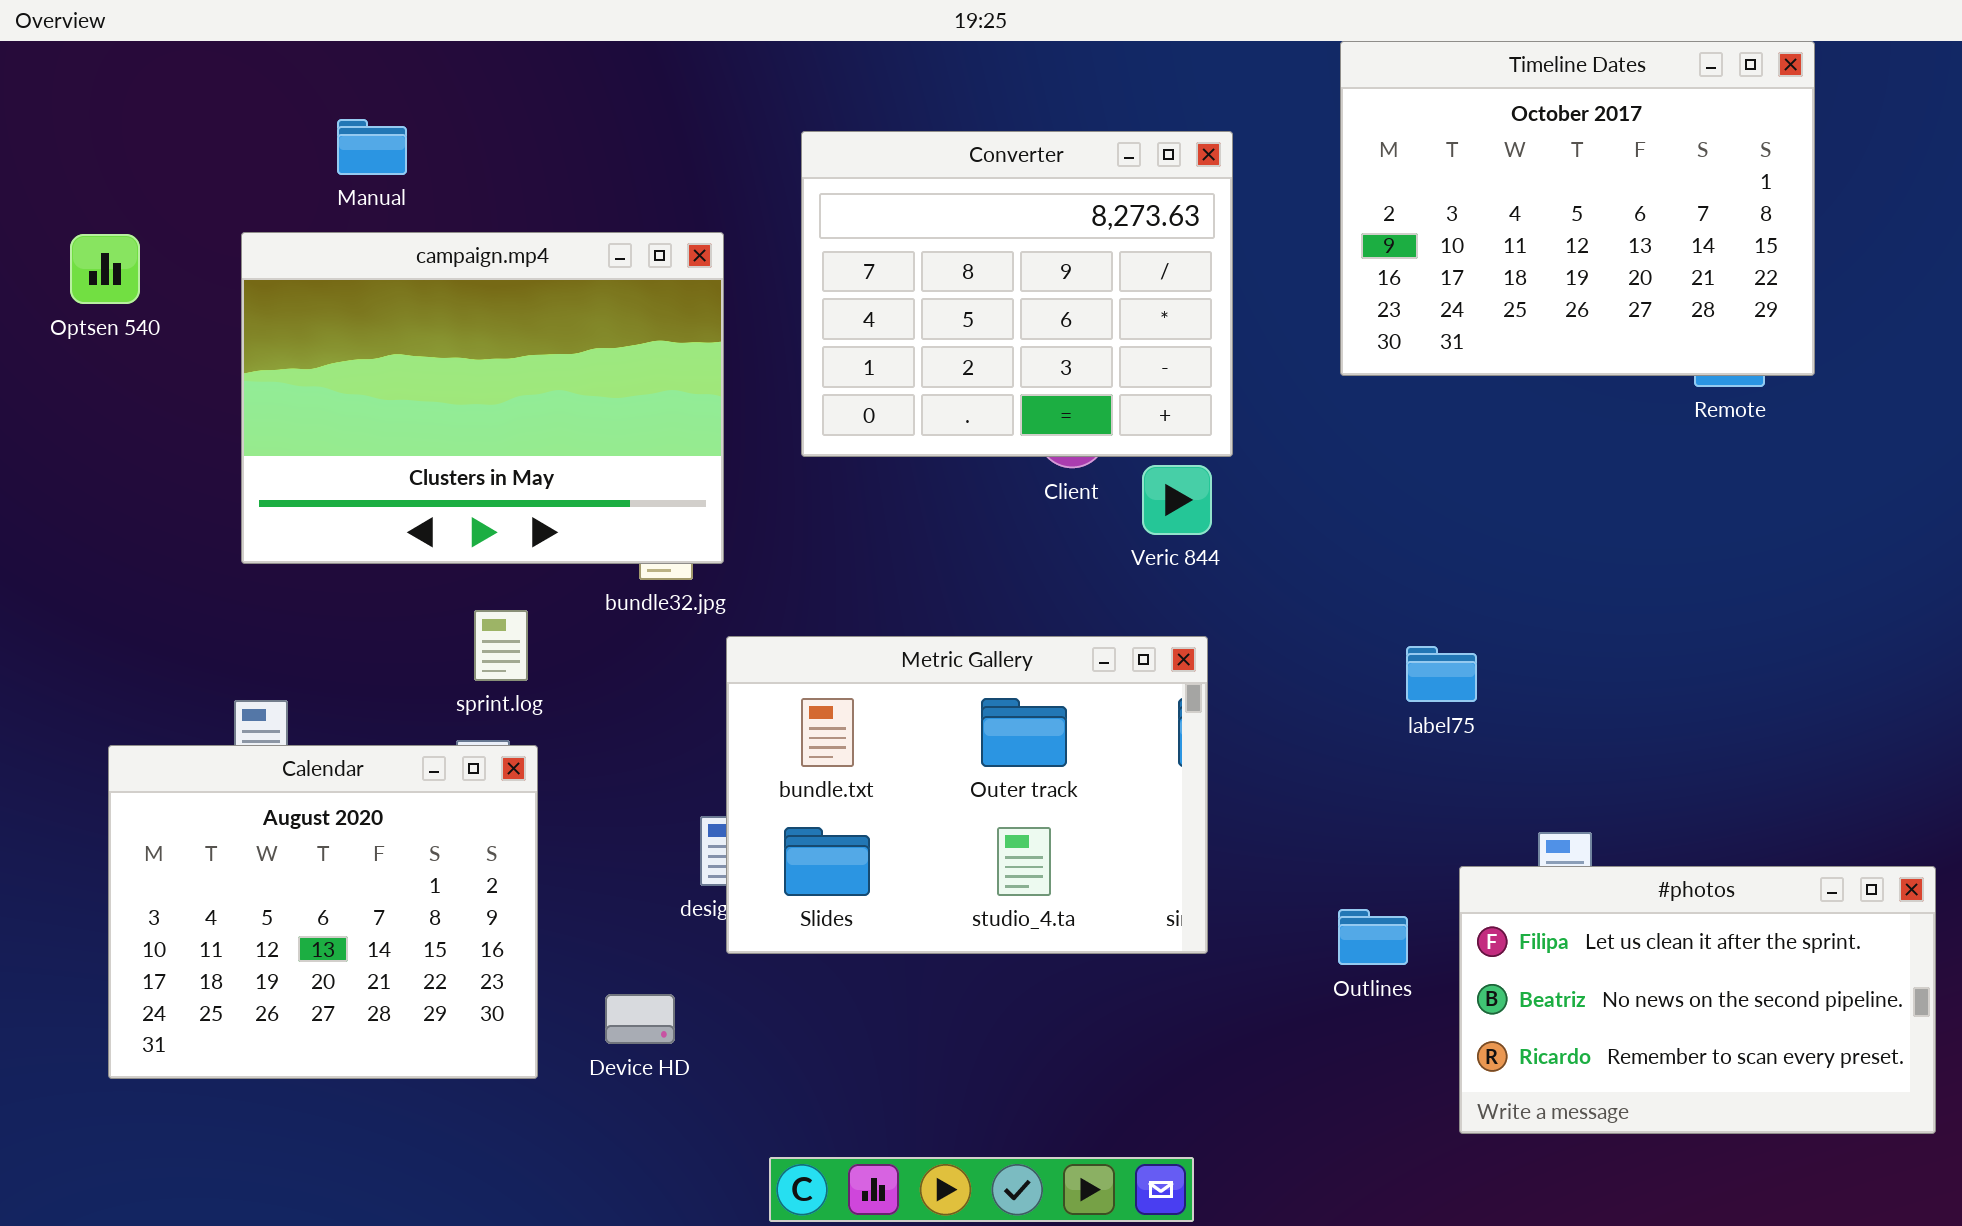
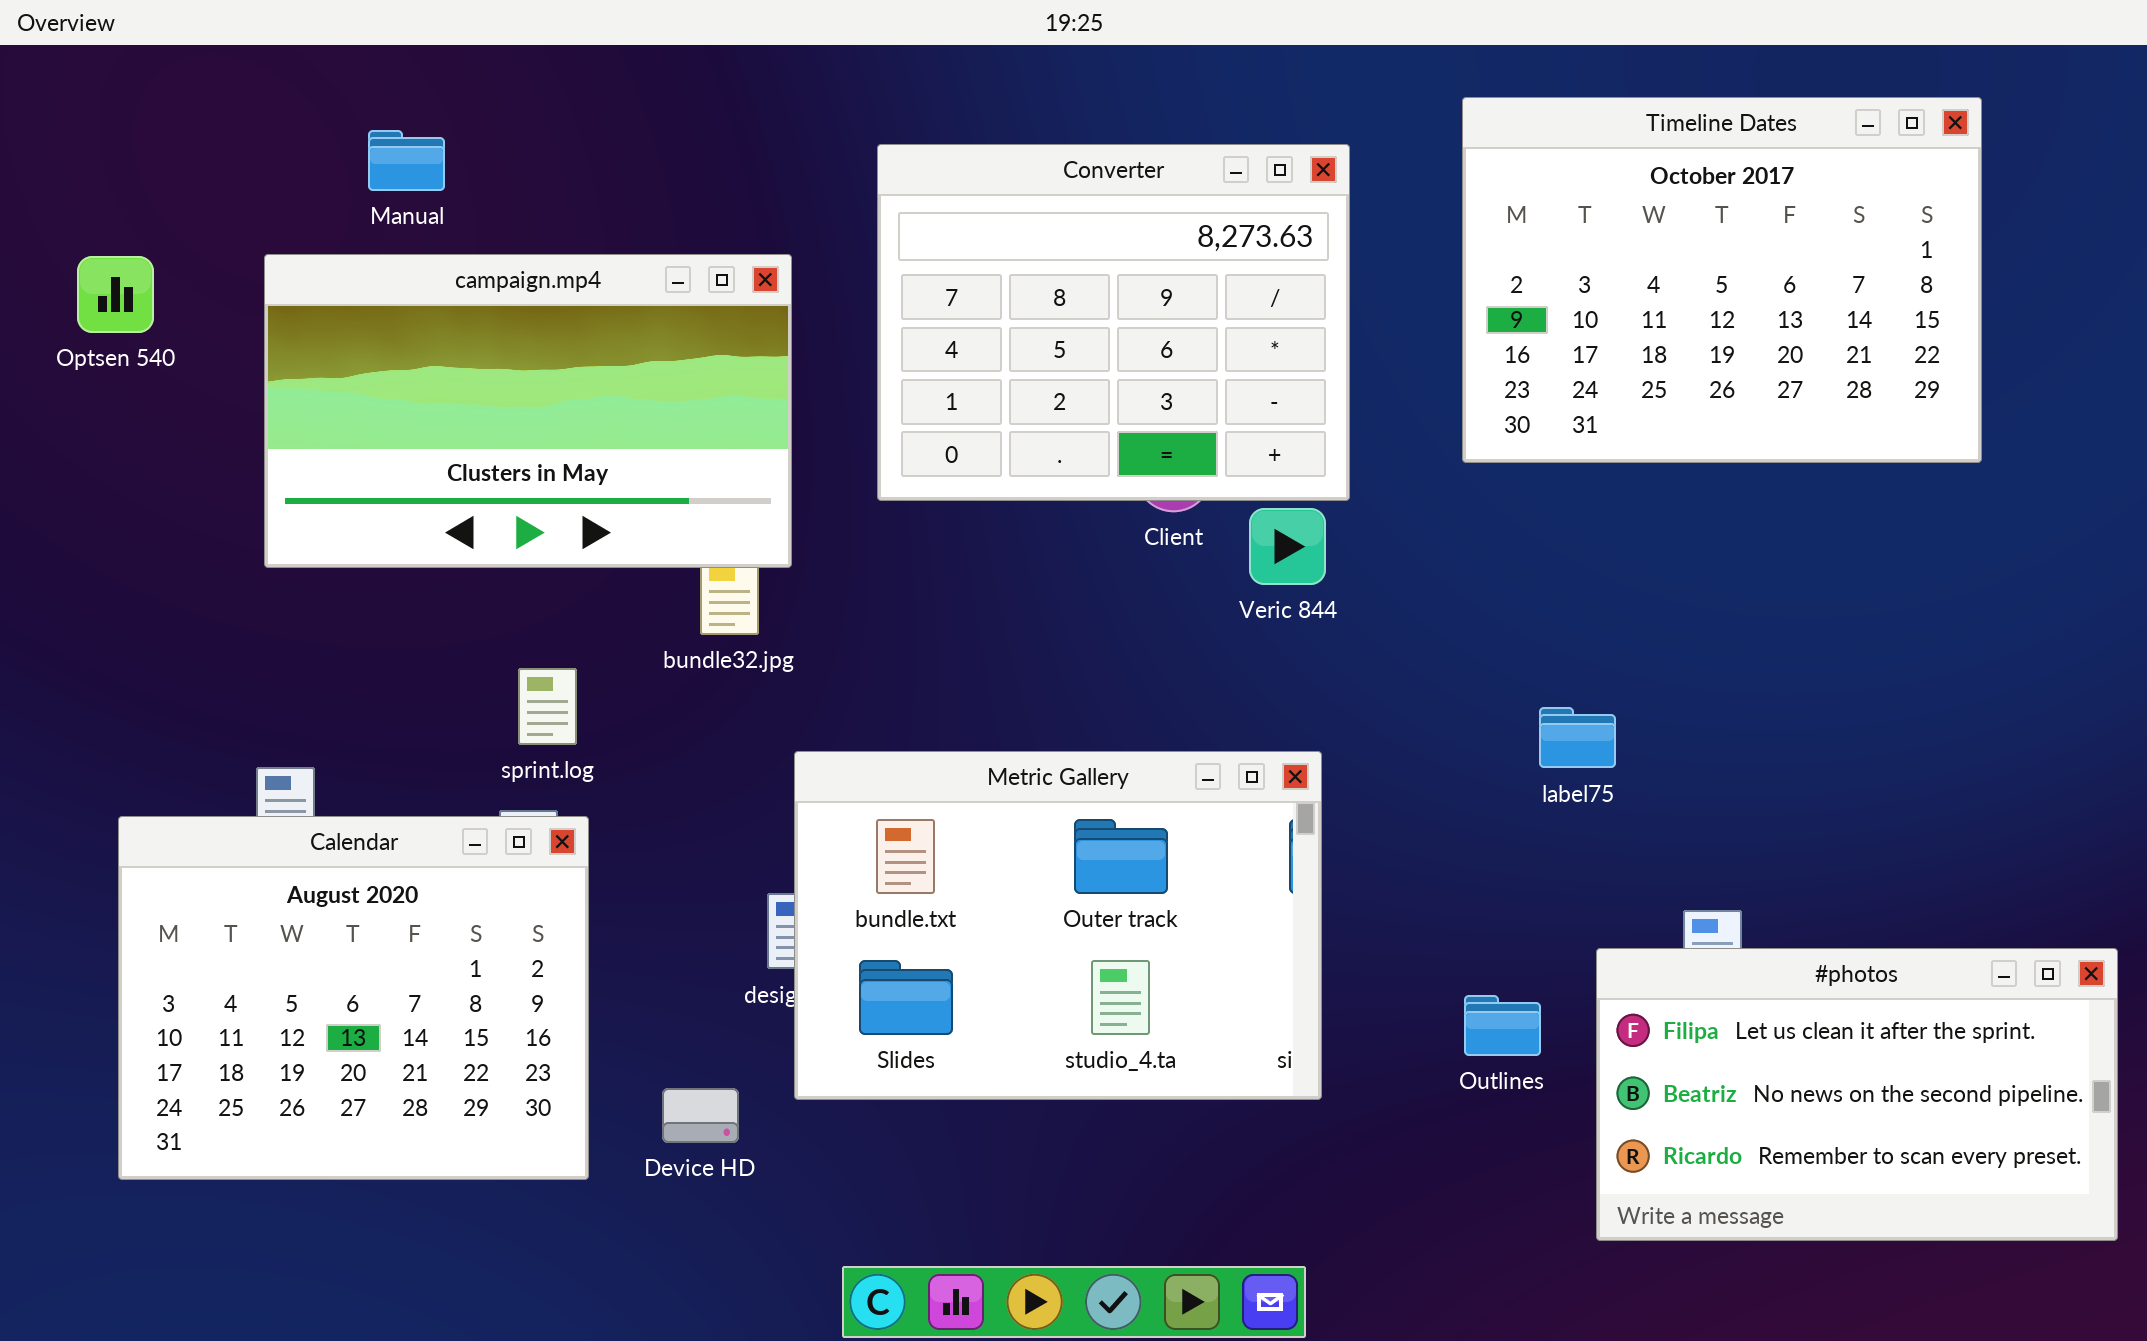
Timeline Dates: [1340,41,1815,376] -> [1462,97,1982,463], moved
campaign.mp4: [241,232,724,564] -> [264,254,792,568], resized
Metric Gallery: [726,636,1208,954] -> [794,751,1322,1100], moved

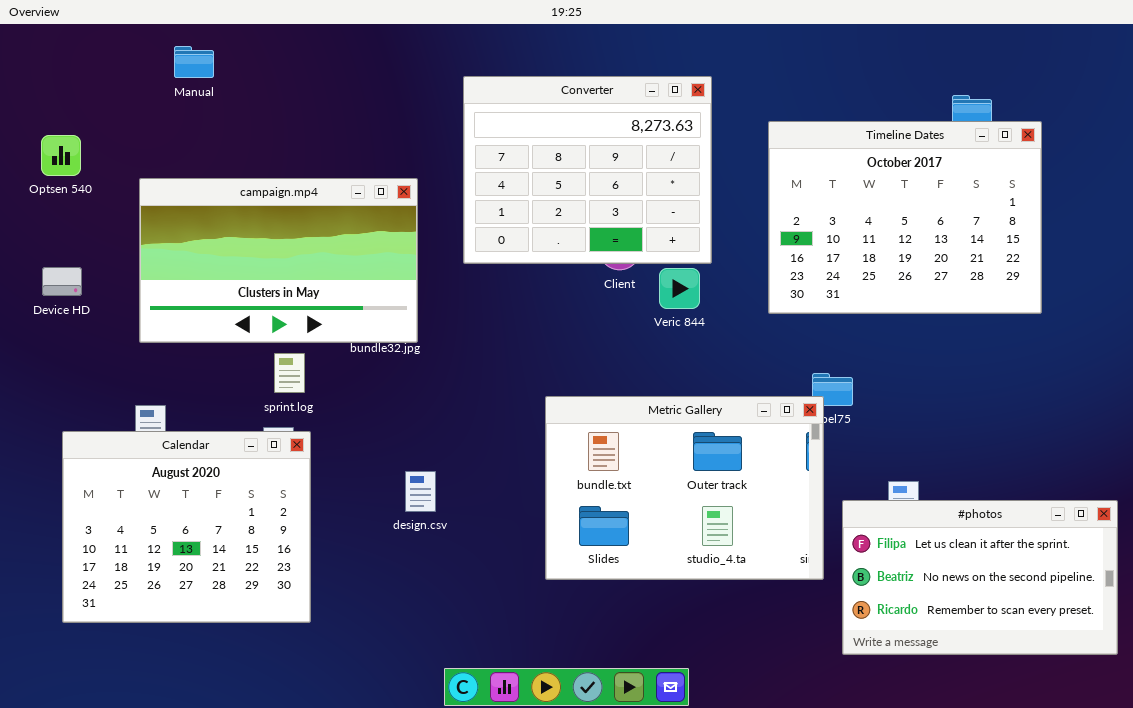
Timeline Dates: [1462,97,1982,463] -> [768,121,1042,314], moved
Manual: [368,130,445,191] -> [174,46,214,78], moved
campaign.mp4: [264,254,792,568] -> [139,178,418,343], moved
Metric Gallery: [794,751,1322,1100] -> [545,396,824,580], moved
Device HD: [662,1088,739,1143] -> [42,267,82,296], moved

